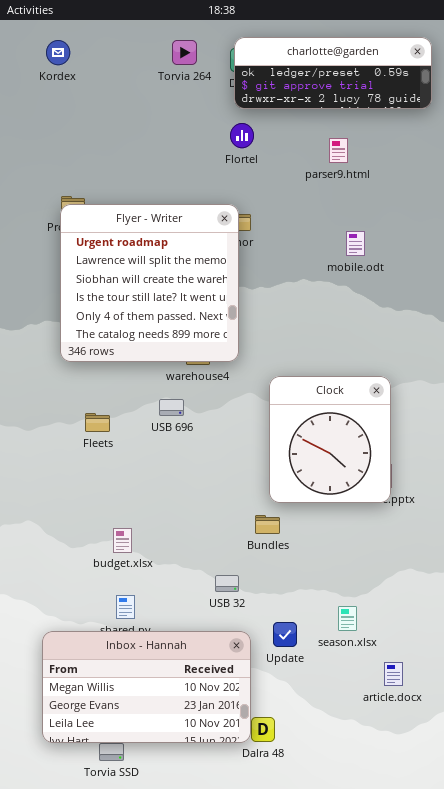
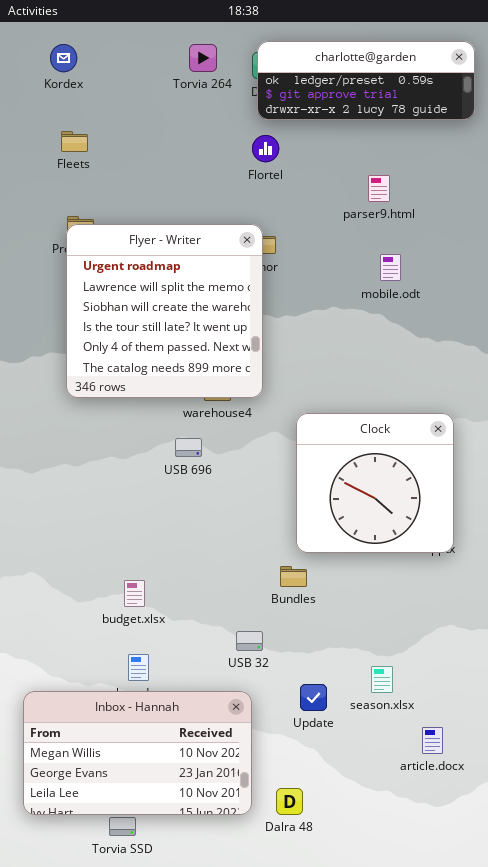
parser9.html: [329,138,348,163] -> [368,175,390,202], moved
Clock: [269,376,391,503] -> [296,413,454,553], resized
Fleets: [85,413,110,432] -> [61,131,88,152], moved
Inbox - Hannah: [42,631,251,743] -> [23,691,252,815], moved

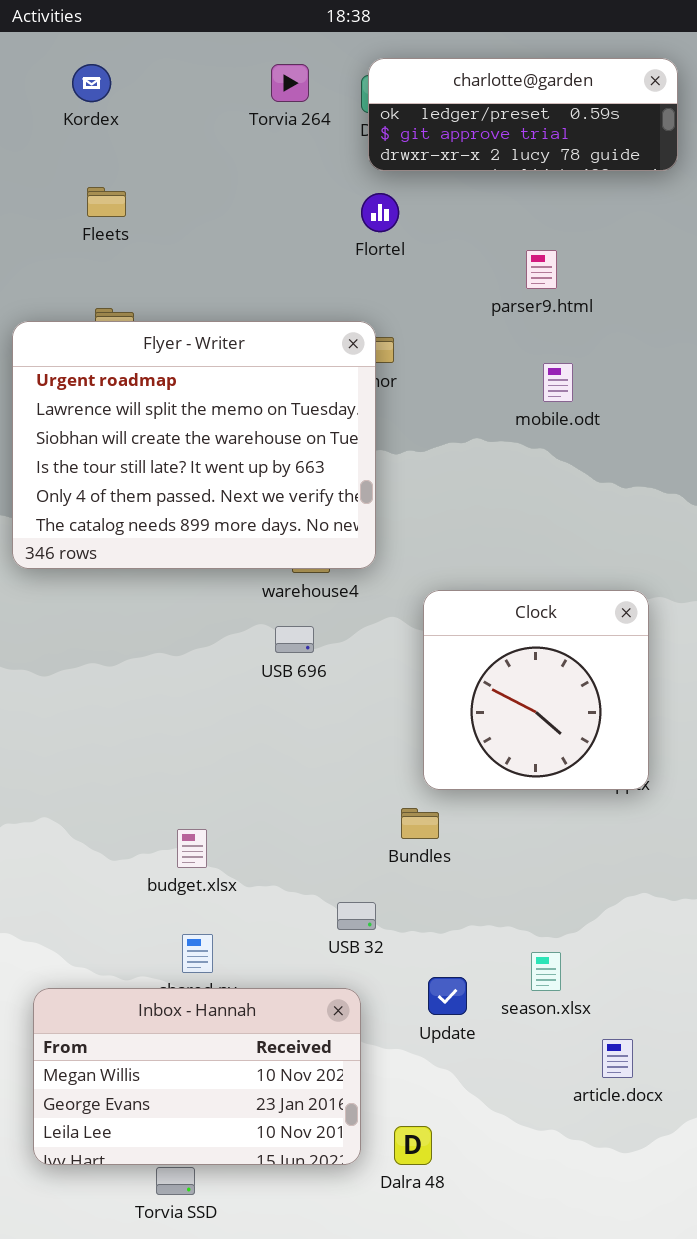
Flyer - Writer: [66,224,263,398] -> [12,321,376,569], resized
USB 696: [175,438,202,457] -> [275,626,314,653], moved

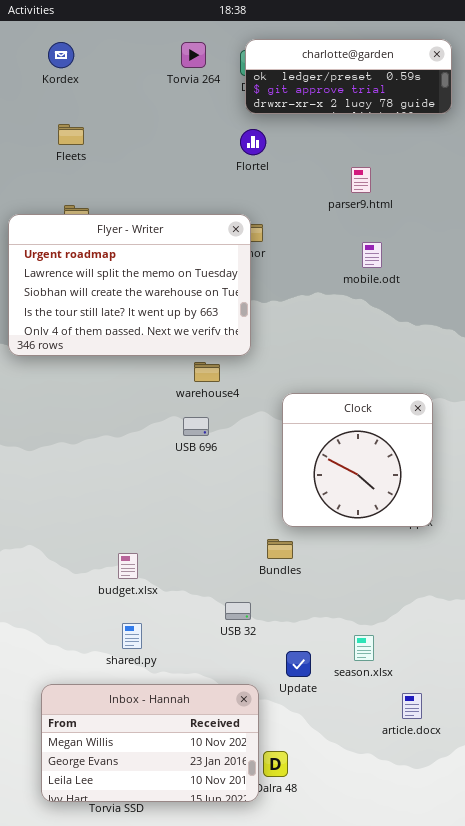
Flyer - Writer: [12,321,376,569] -> [8,214,251,356], resized
Inbox - Hannah: [33,988,361,1165] -> [41,684,259,802], moved

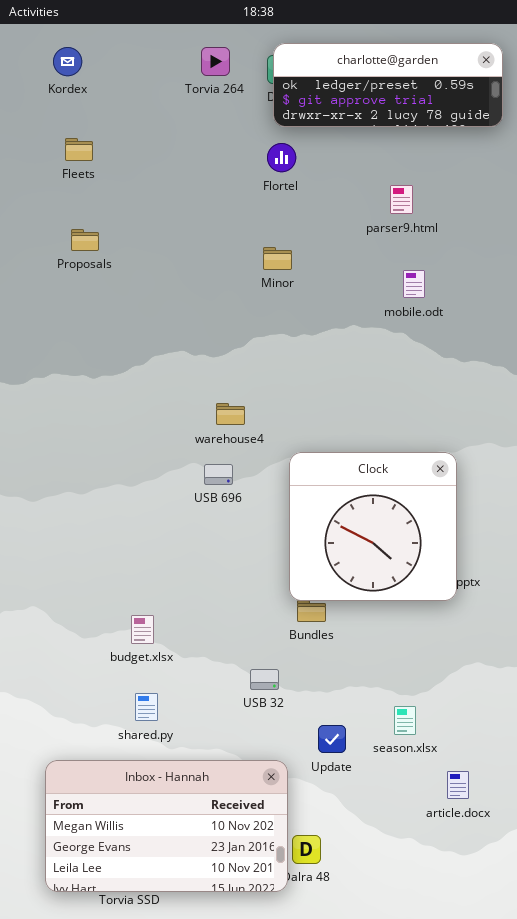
Flyer - Writer: [8,214,251,356] -> none, closed
Clock: [282,393,433,527] -> [289,452,457,601], moved

